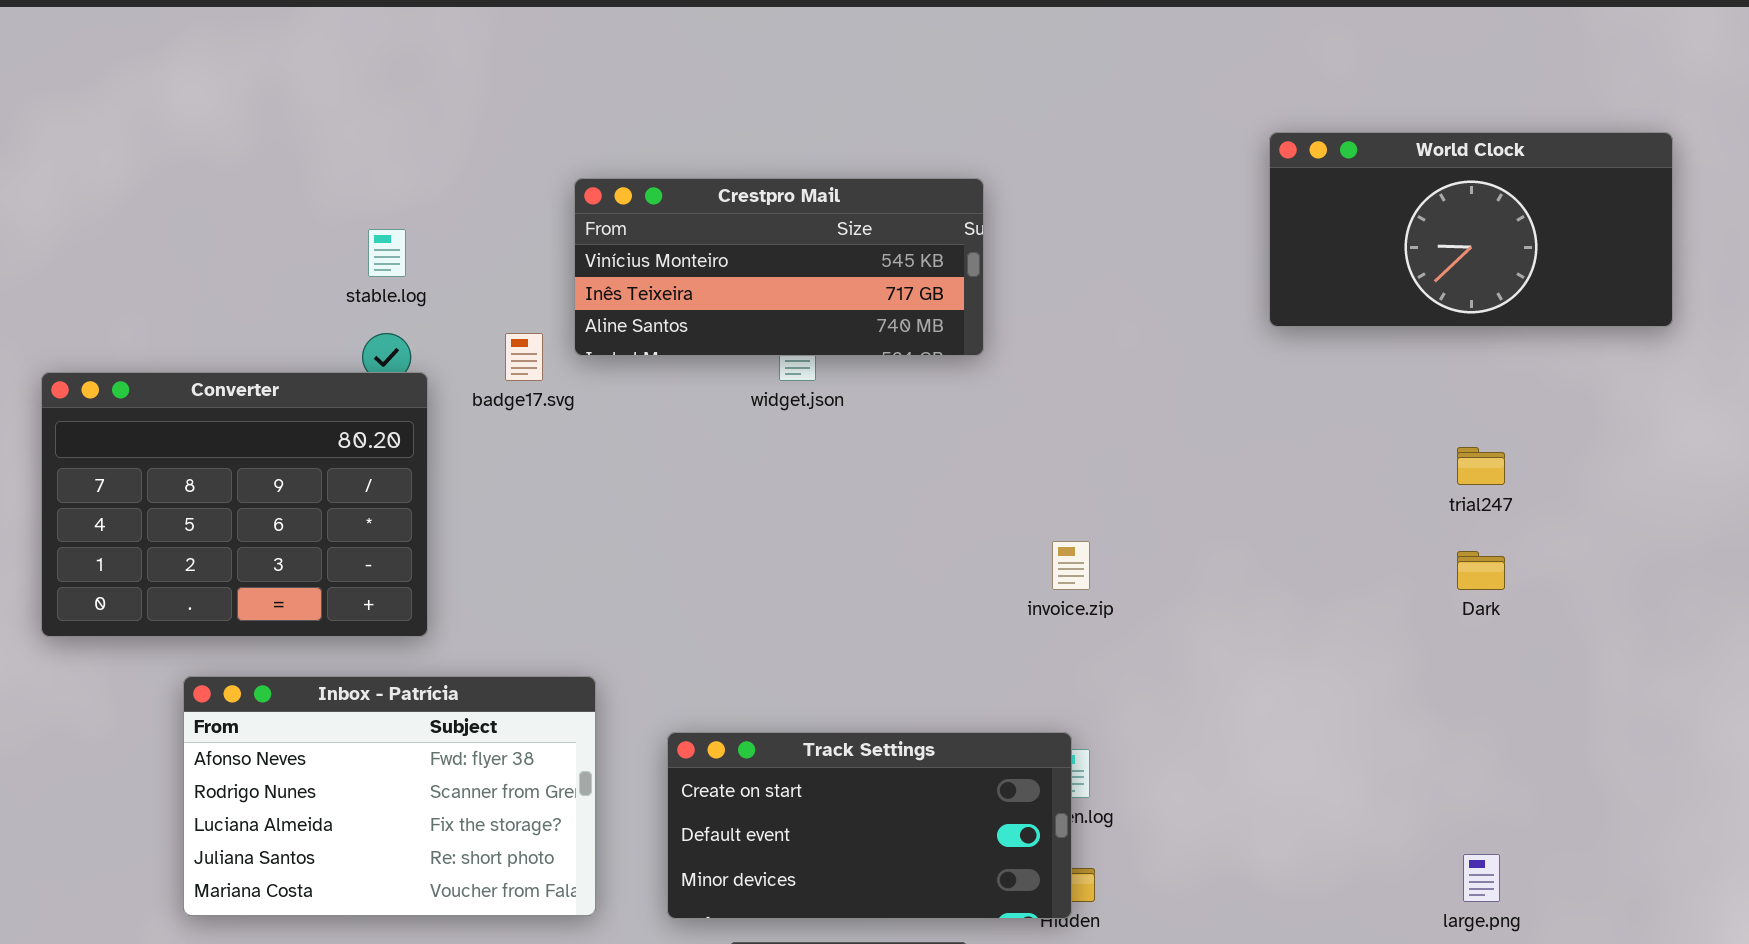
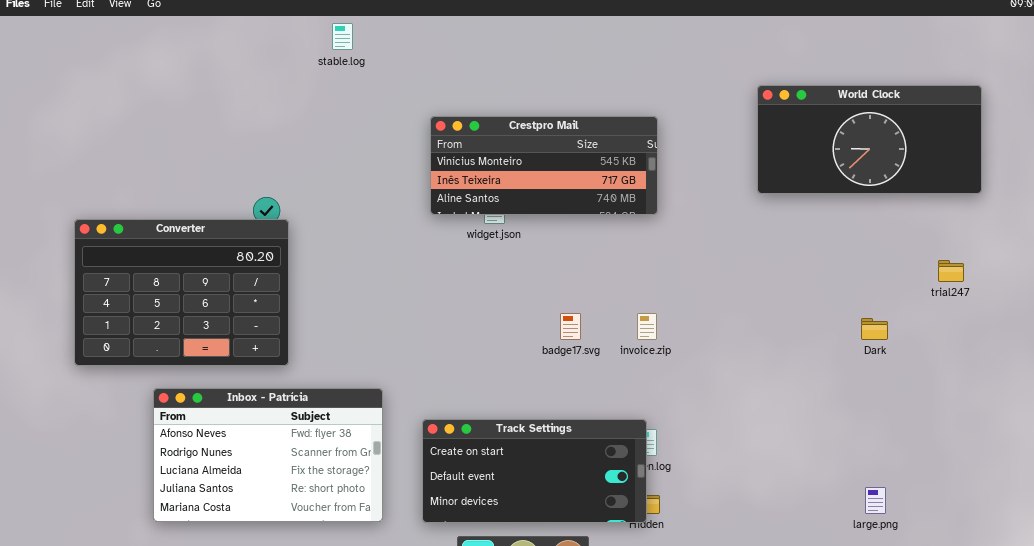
Crestpro Mail: [574,178,984,356] -> [430,116,658,215], moved
stable.log: [368,229,406,277] -> [332,23,353,50], moved
badge17.svg: [505,333,543,381] -> [560,313,581,340], moved
trial247: [1457,447,1505,485] -> [938,260,964,282], moved

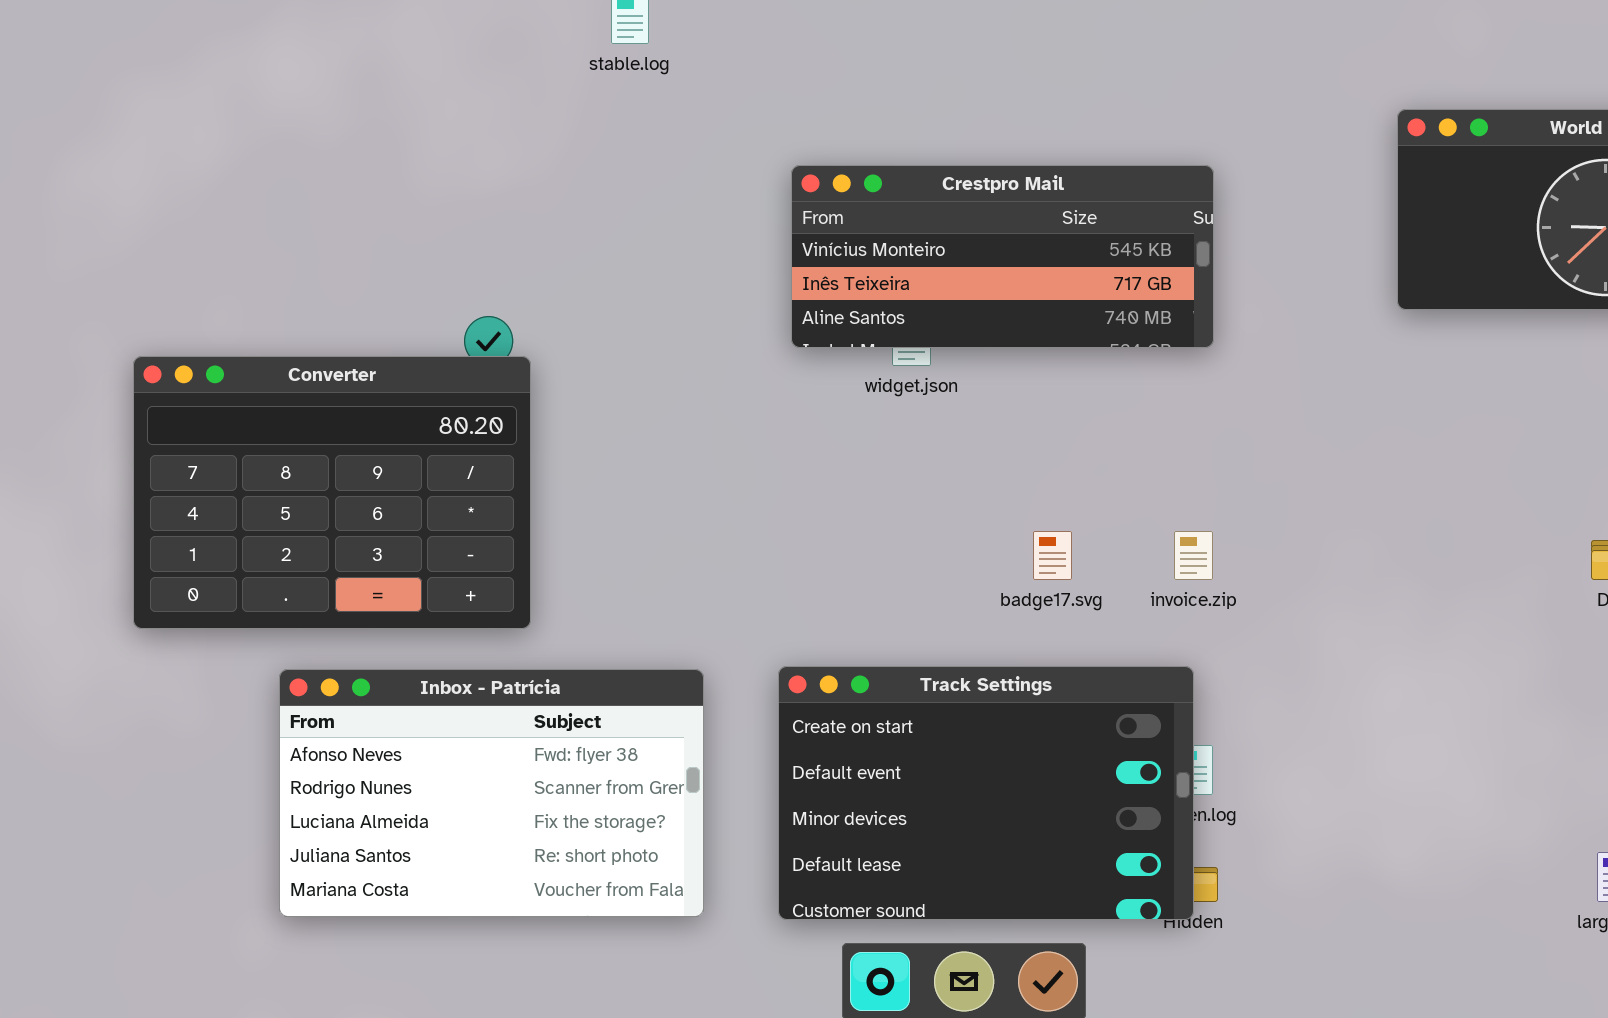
Track Settings: [422,419,647,523] -> [778,666,1194,920], resized

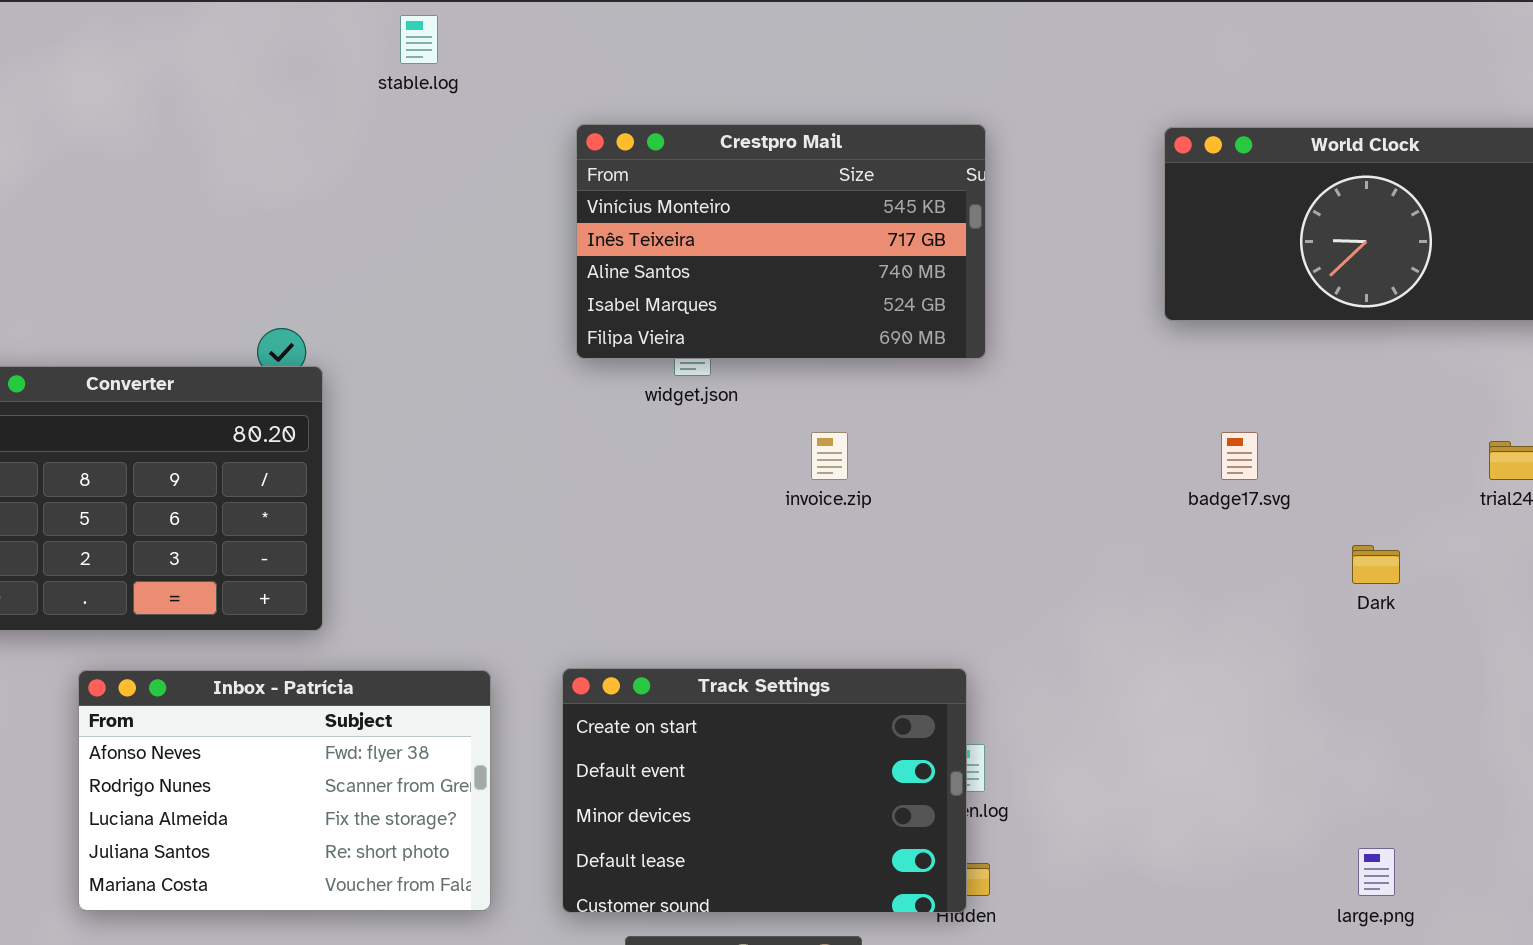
Crestpro Mail: [791,165,1214,348] -> [576,124,986,359], resized
badge17.svg: [1033,531,1072,580] -> [1221,432,1258,480], moved
invoice.zip: [1174,531,1213,580] -> [811,432,848,480], moved

